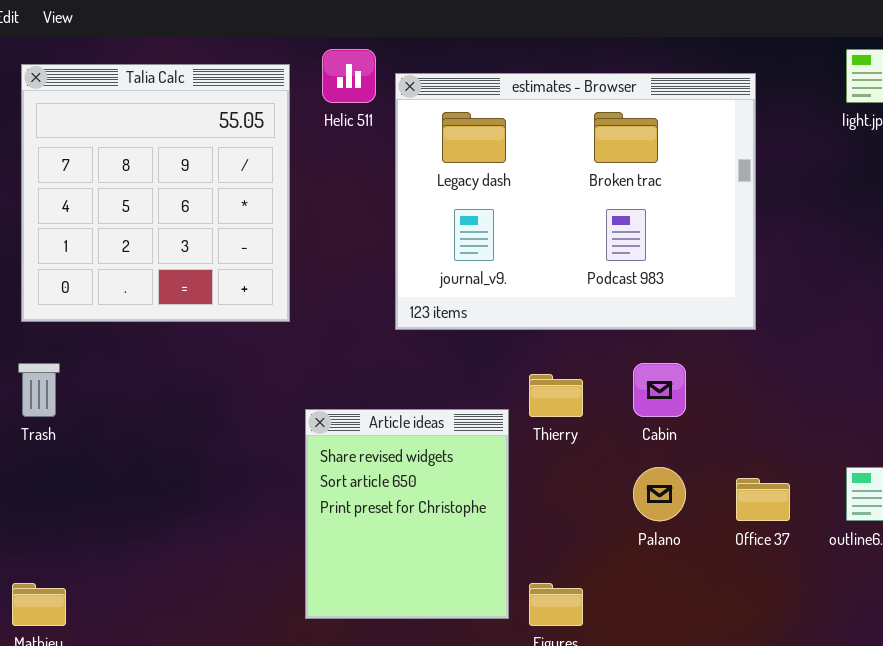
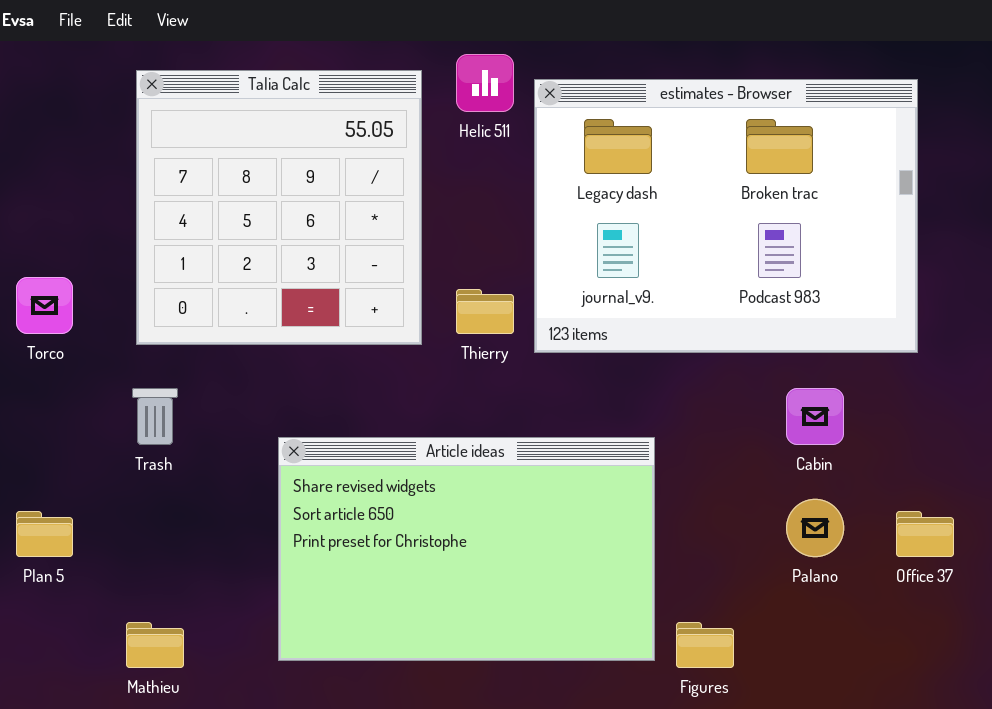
Thierry: [529,374,583,417] -> [456,289,514,334], moved
Article ideas: [305,409,509,619] -> [278,437,655,661], resized

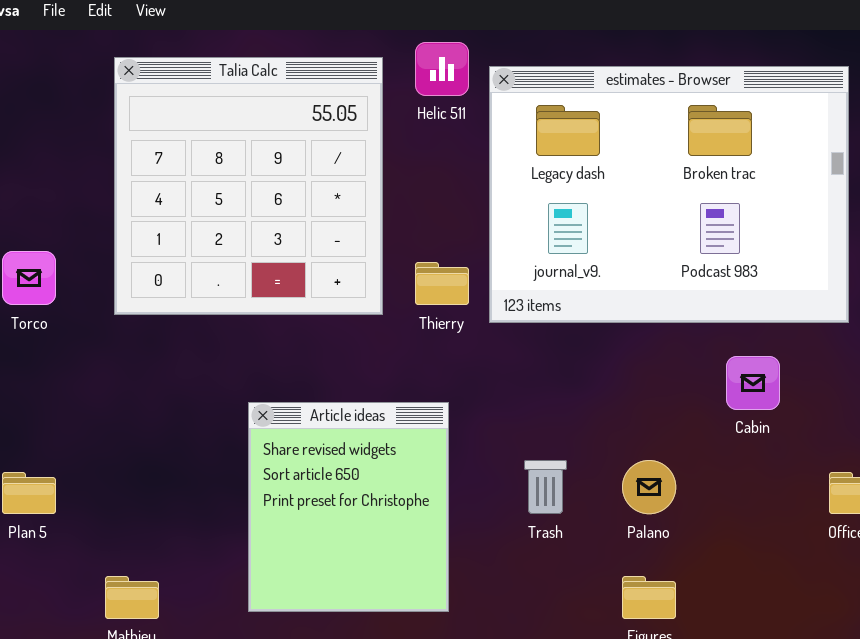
Trash: [132,388,178,445] -> [524,460,567,514], moved
Article ideas: [278,437,655,661] -> [248,402,449,612], resized
Palano: [786,499,844,557] -> [622,460,676,514], moved

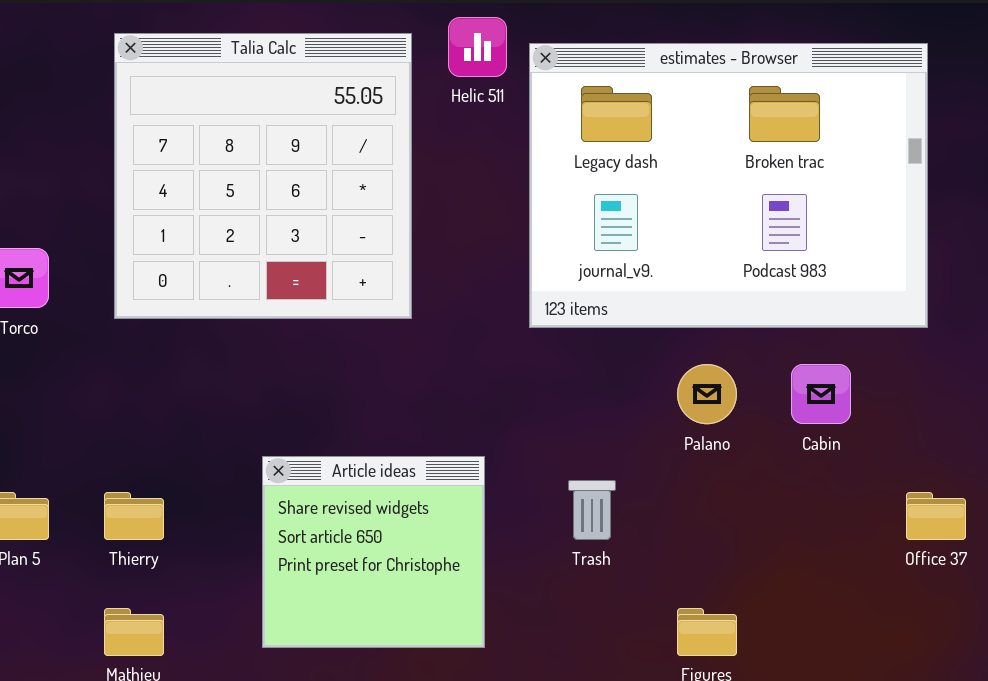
Thierry: [415,262,469,305] -> [104,492,164,540], moved
Article ideas: [248,402,449,612] -> [262,456,485,648], resized
Palano: [622,460,676,514] -> [677,364,737,424], moved

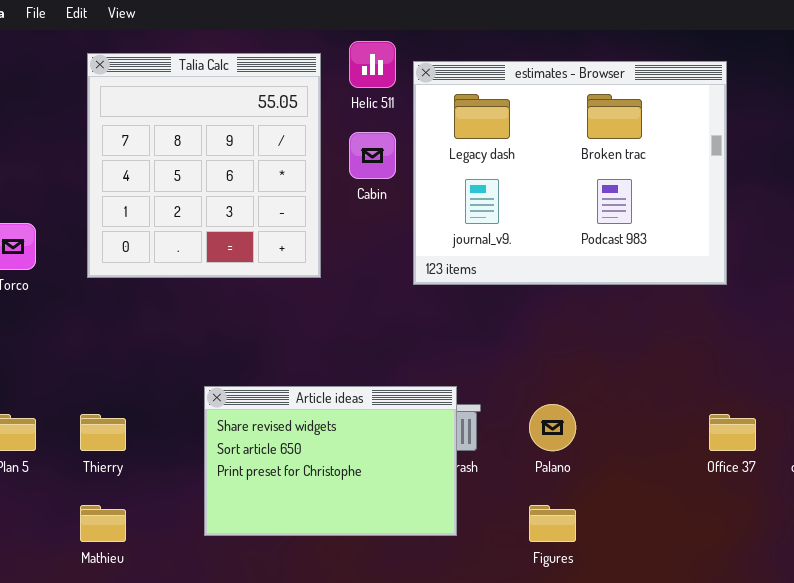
Palano: [677,364,737,424] -> [529,404,576,451], moved
Cabin: [791,364,851,424] -> [349,132,396,179], moved
Article ideas: [262,456,485,648] -> [204,386,457,536], resized

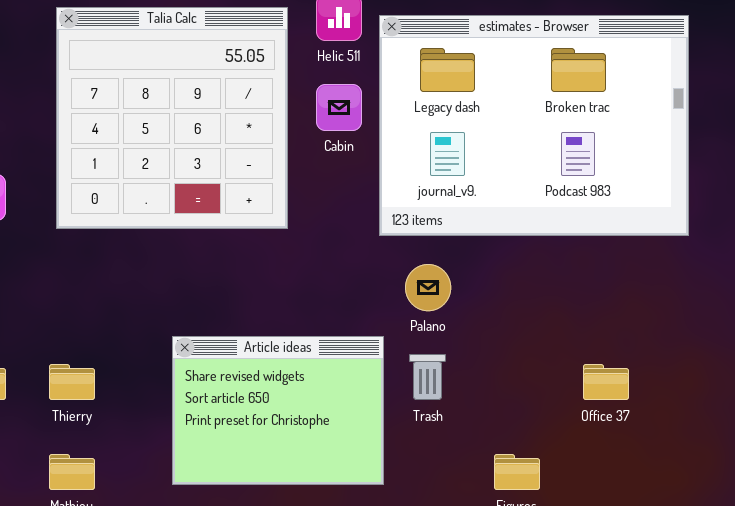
Article ideas: [204,386,457,536] -> [172,336,384,485], resized
Palano: [529,404,576,451] -> [405,264,451,311], moved
Office 37: [709,414,756,451] -> [583,364,629,400], moved

